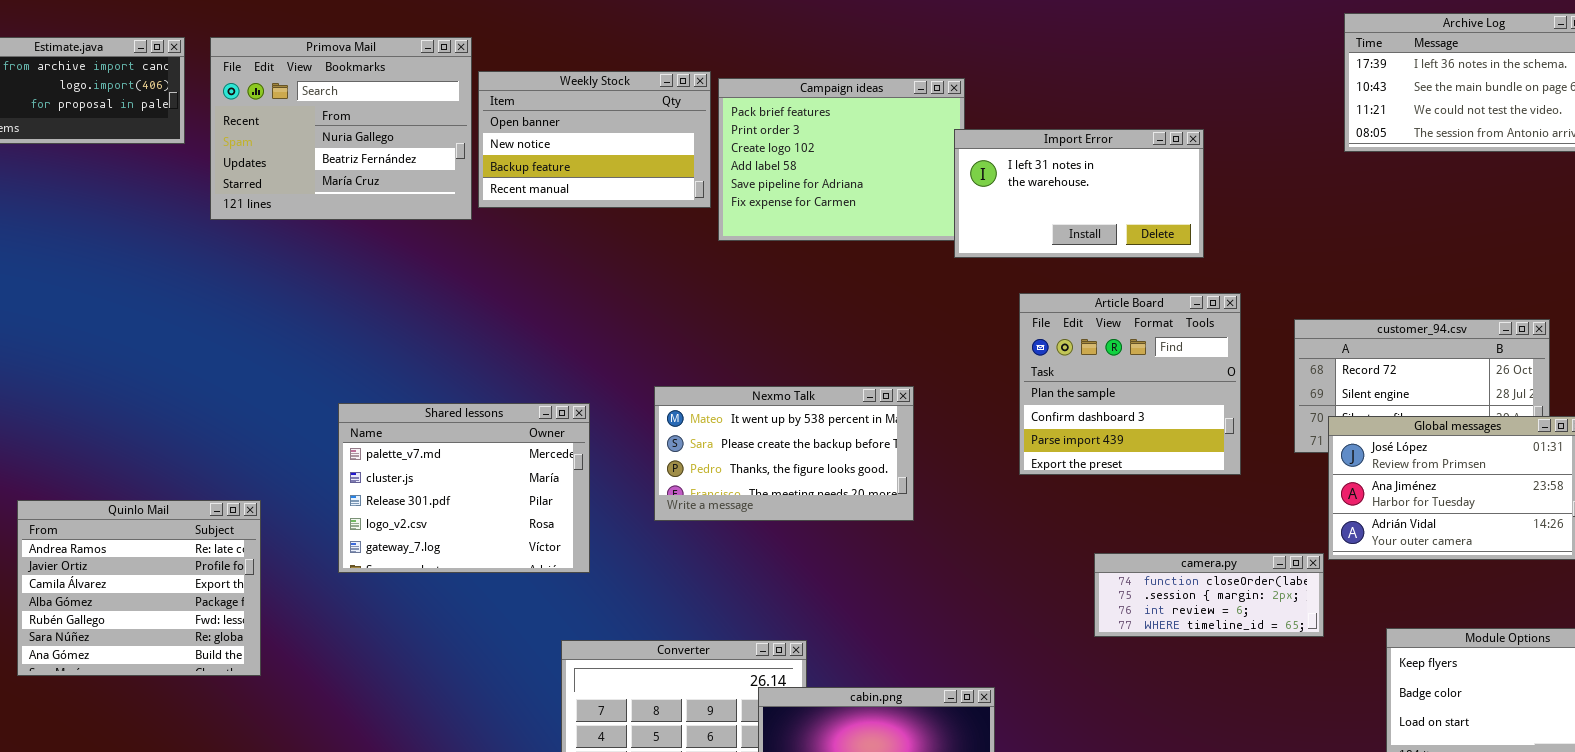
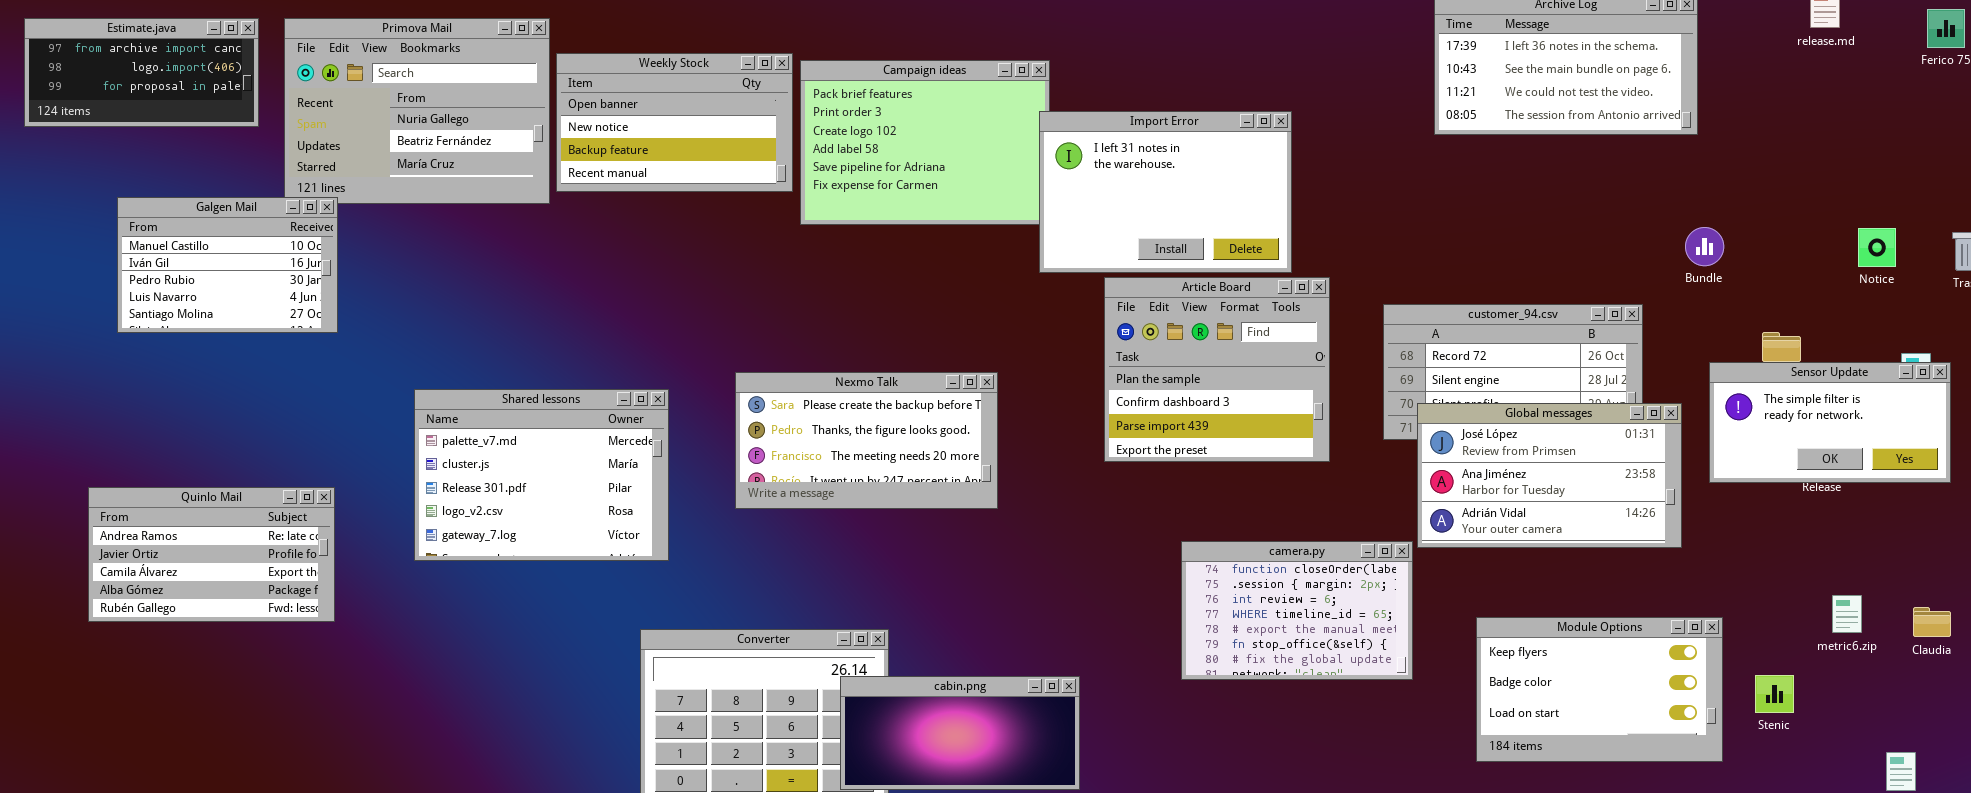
Import Error: [954,129,1204,258] -> [1039,111,1292,273], resized
Galgen Mail: none -> [117,197,338,333], opened
Nexmo Talk: [654,386,914,521] -> [735,372,998,509], scrolled down 1 row
Quinlo Mail: [17,500,261,676] -> [88,487,335,622], resized
camera.py: [1094,553,1324,637] -> [1181,541,1413,680], resized

